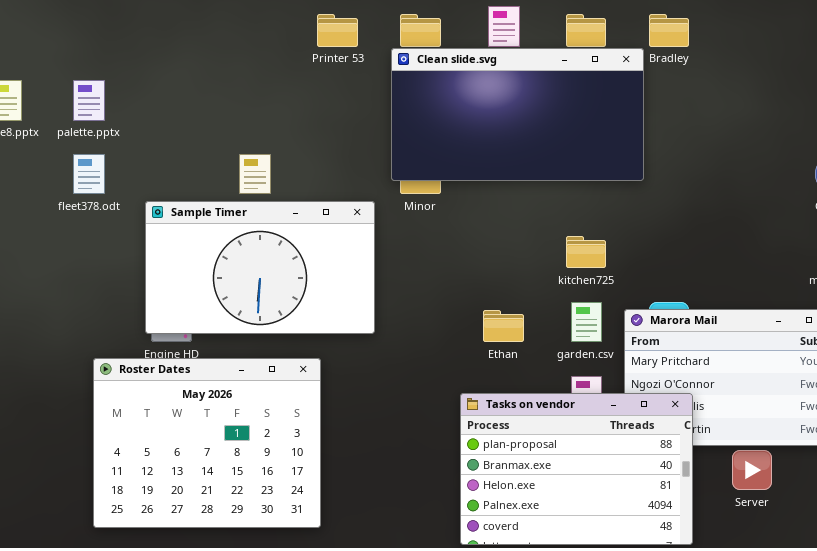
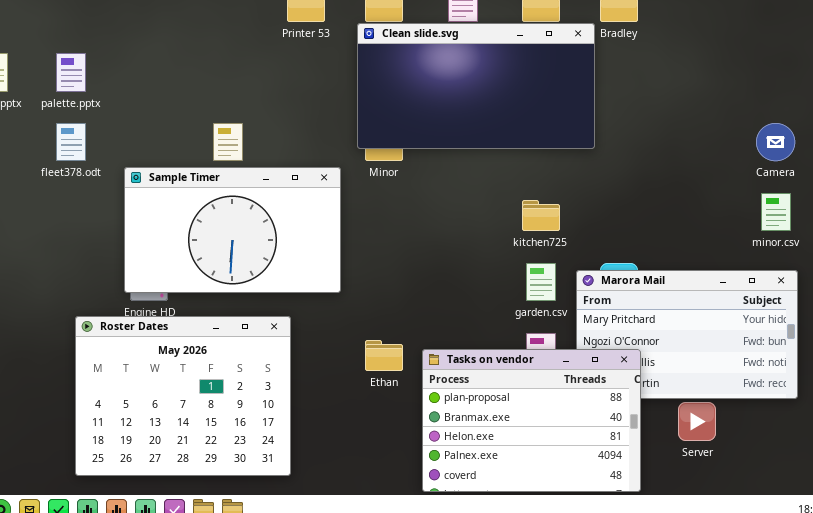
Ethan: [483,310,524,342] -> [365,340,403,371], moved

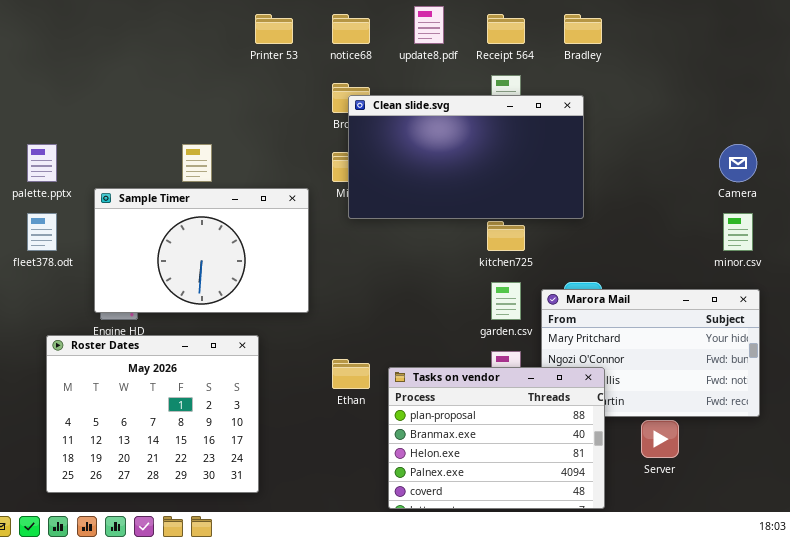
Clean slide.svg: [357,23,595,149] -> [348,95,584,219], moved
palette.pptx: [56,53,86,92] -> [27,144,57,182], moved
fleet378.odt: [56,123,86,161] -> [27,213,57,251], moved

